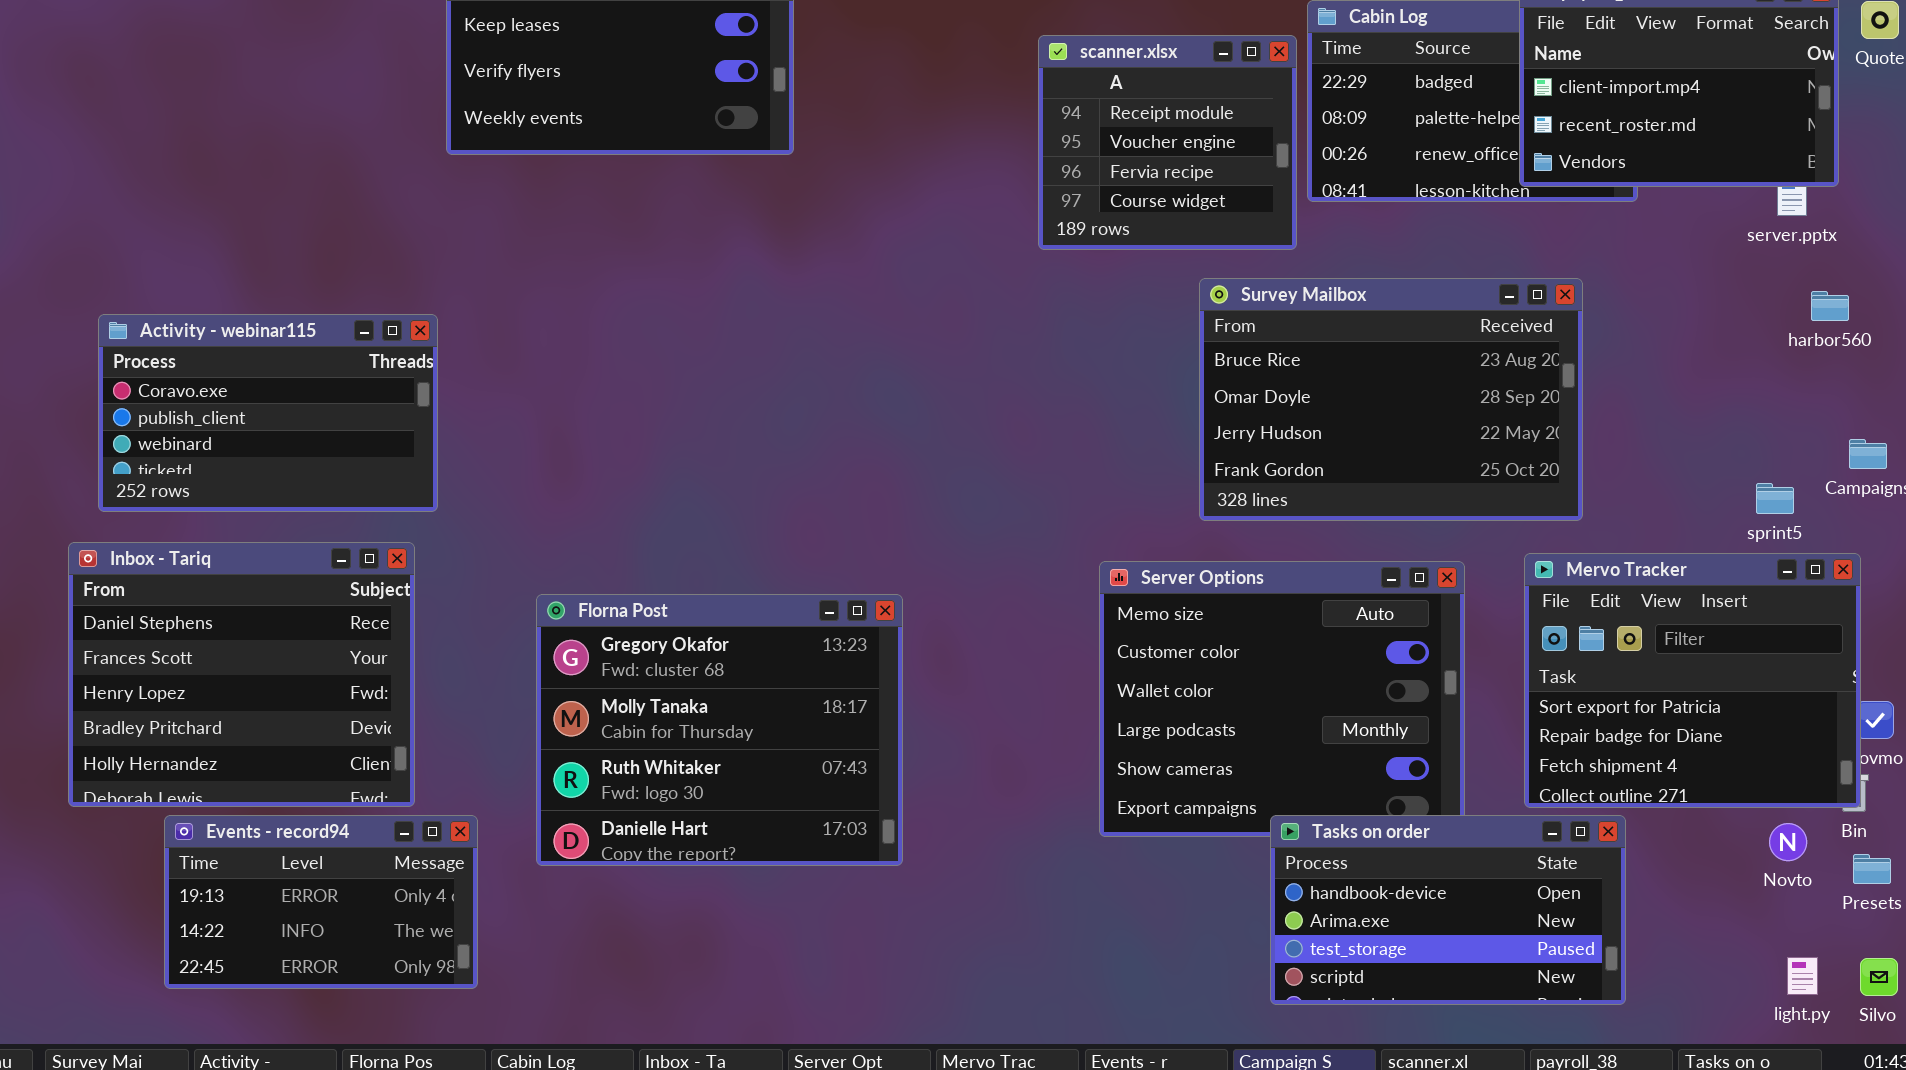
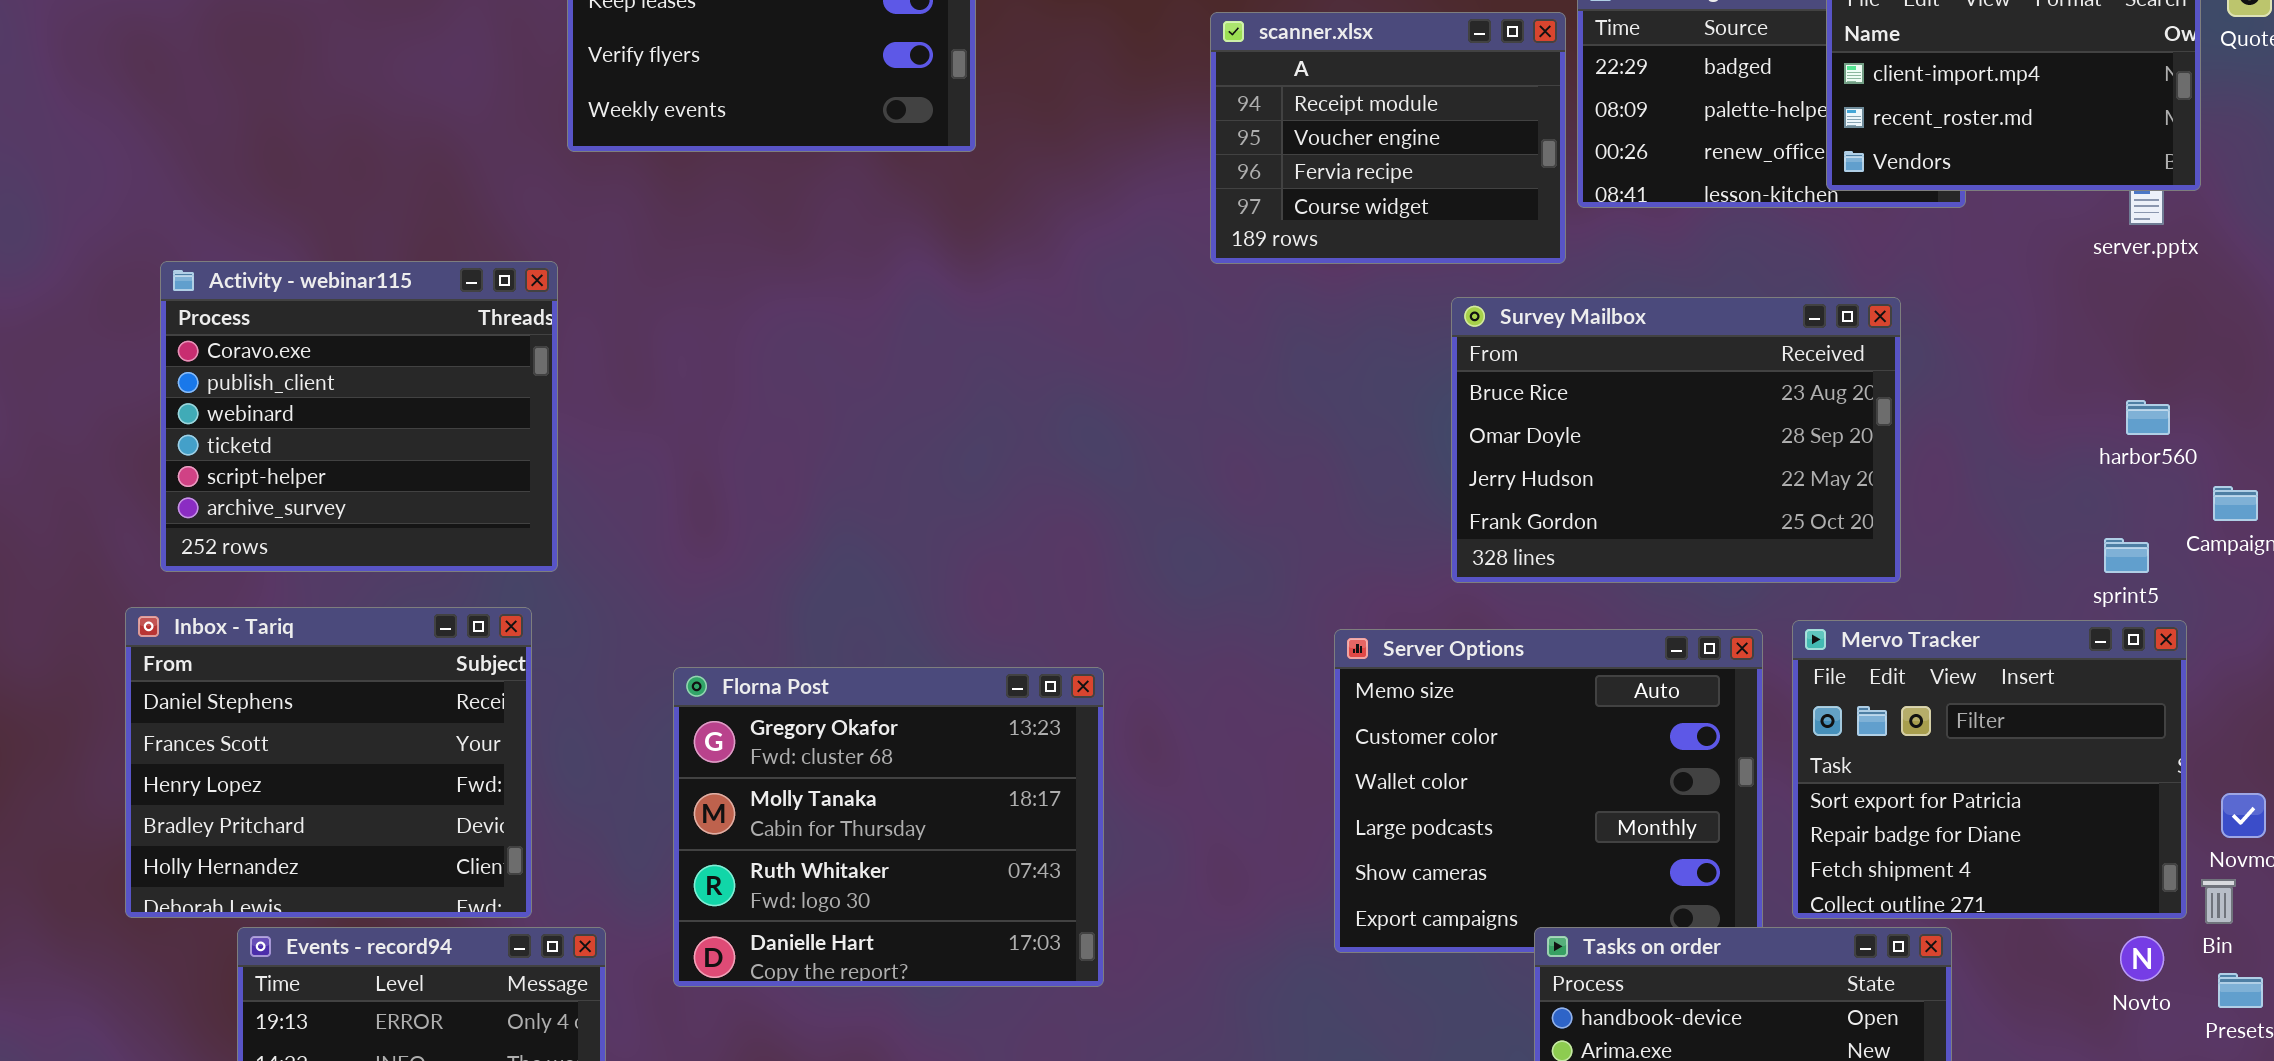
scanner.xlsx: [1038,35,1297,250] -> [1210,12,1566,264], resized
harbor560: [1811,291,1849,321] -> [2126,400,2170,435], moved
Activity - webinar115: [98,314,438,512] -> [160,261,558,572], resized
Mervo Tracker: [1524,553,1861,808] -> [1792,620,2187,919], moved

